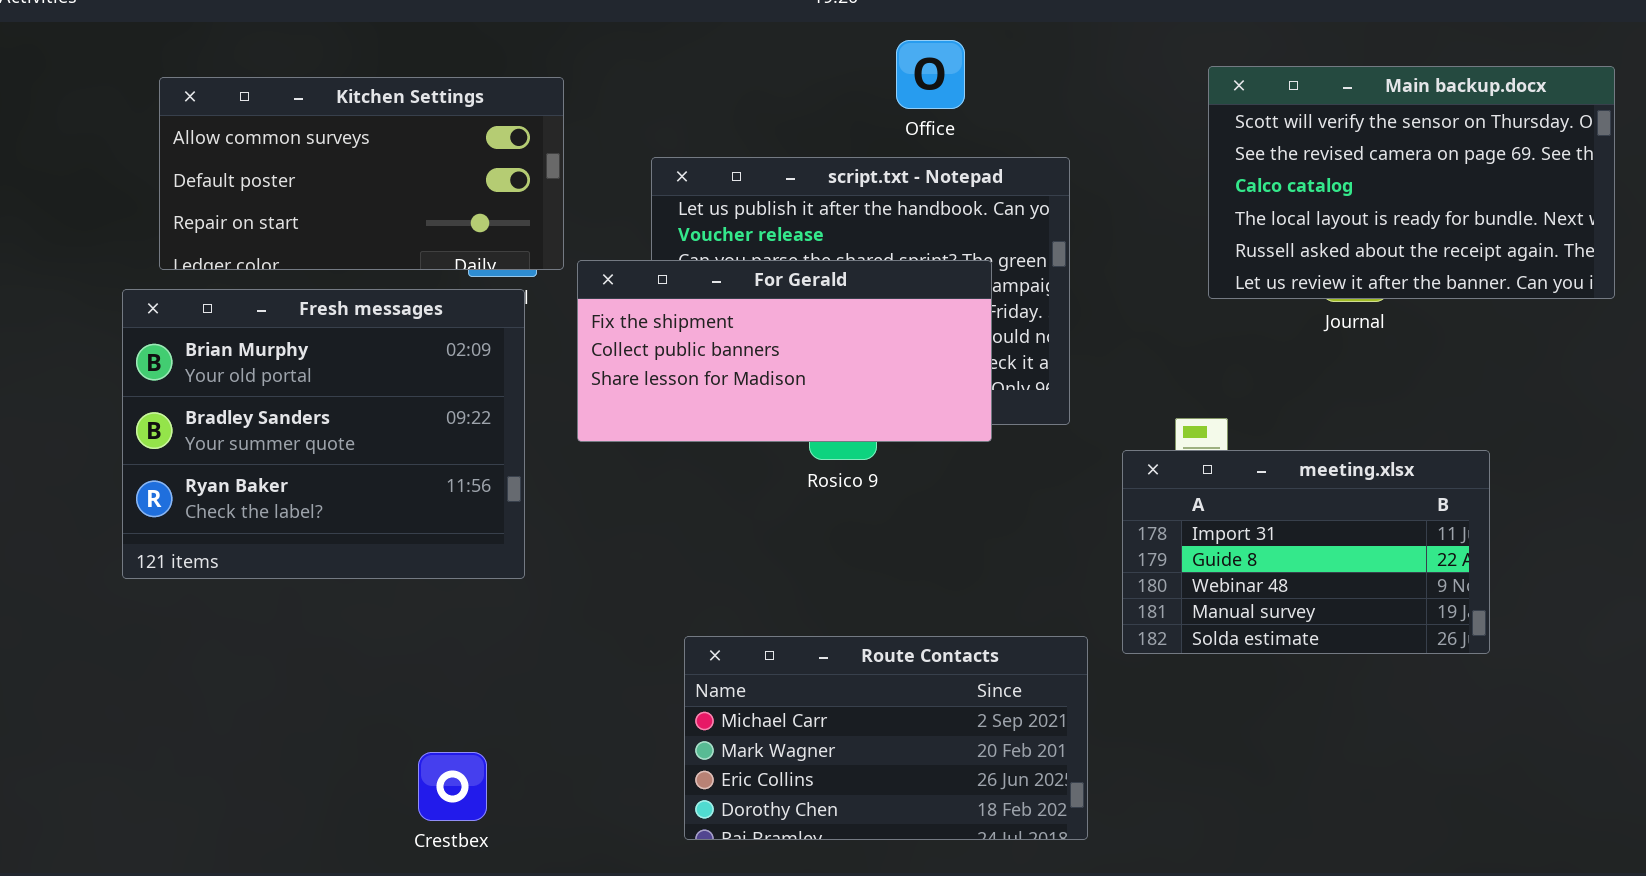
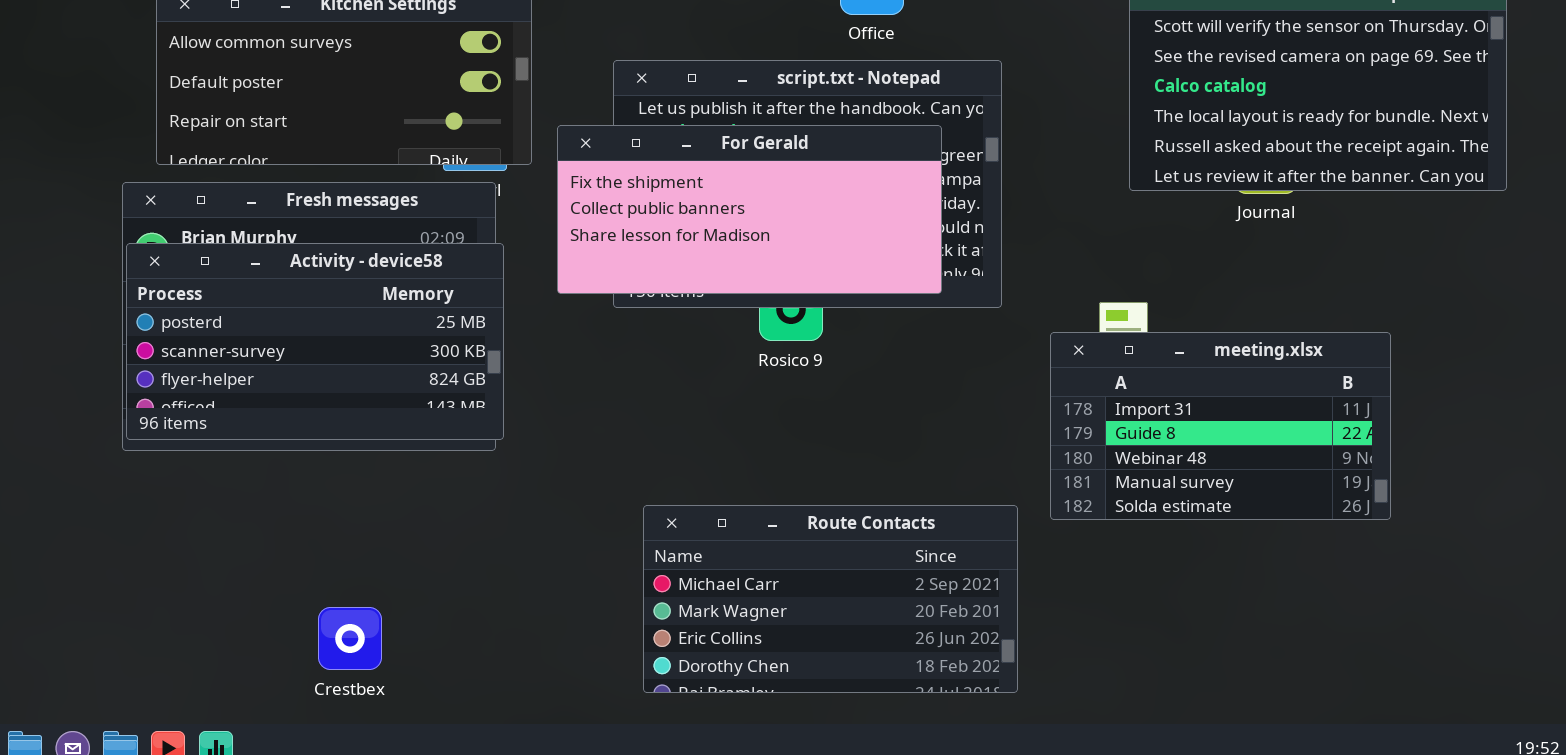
For Gerald: [577,260,992,442] -> [557,125,942,294], moved
Activity - device58: none -> [126,243,504,440], opened
Crestbex: [418,752,487,821] -> [318,607,382,670], moved

